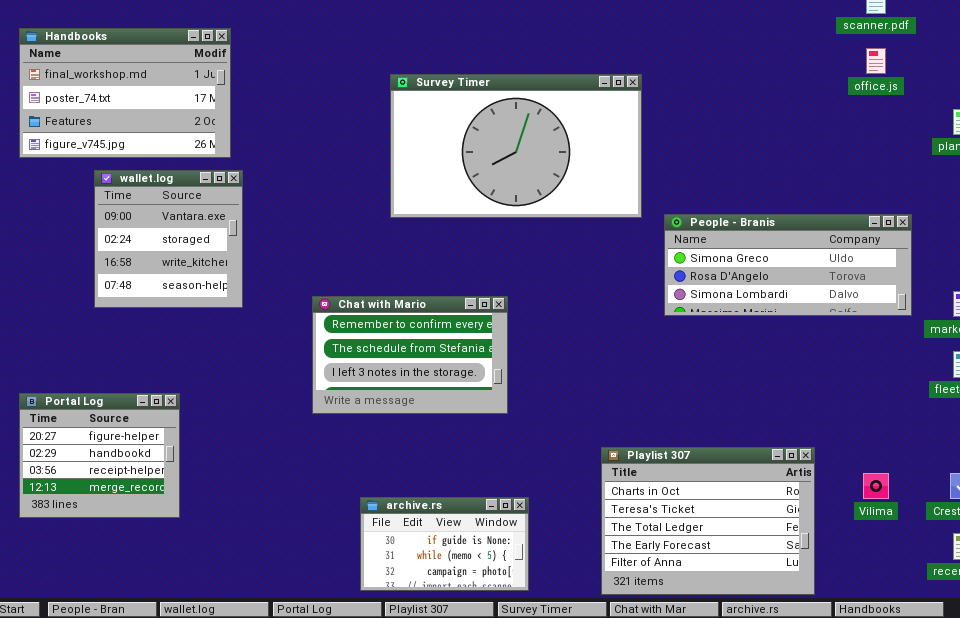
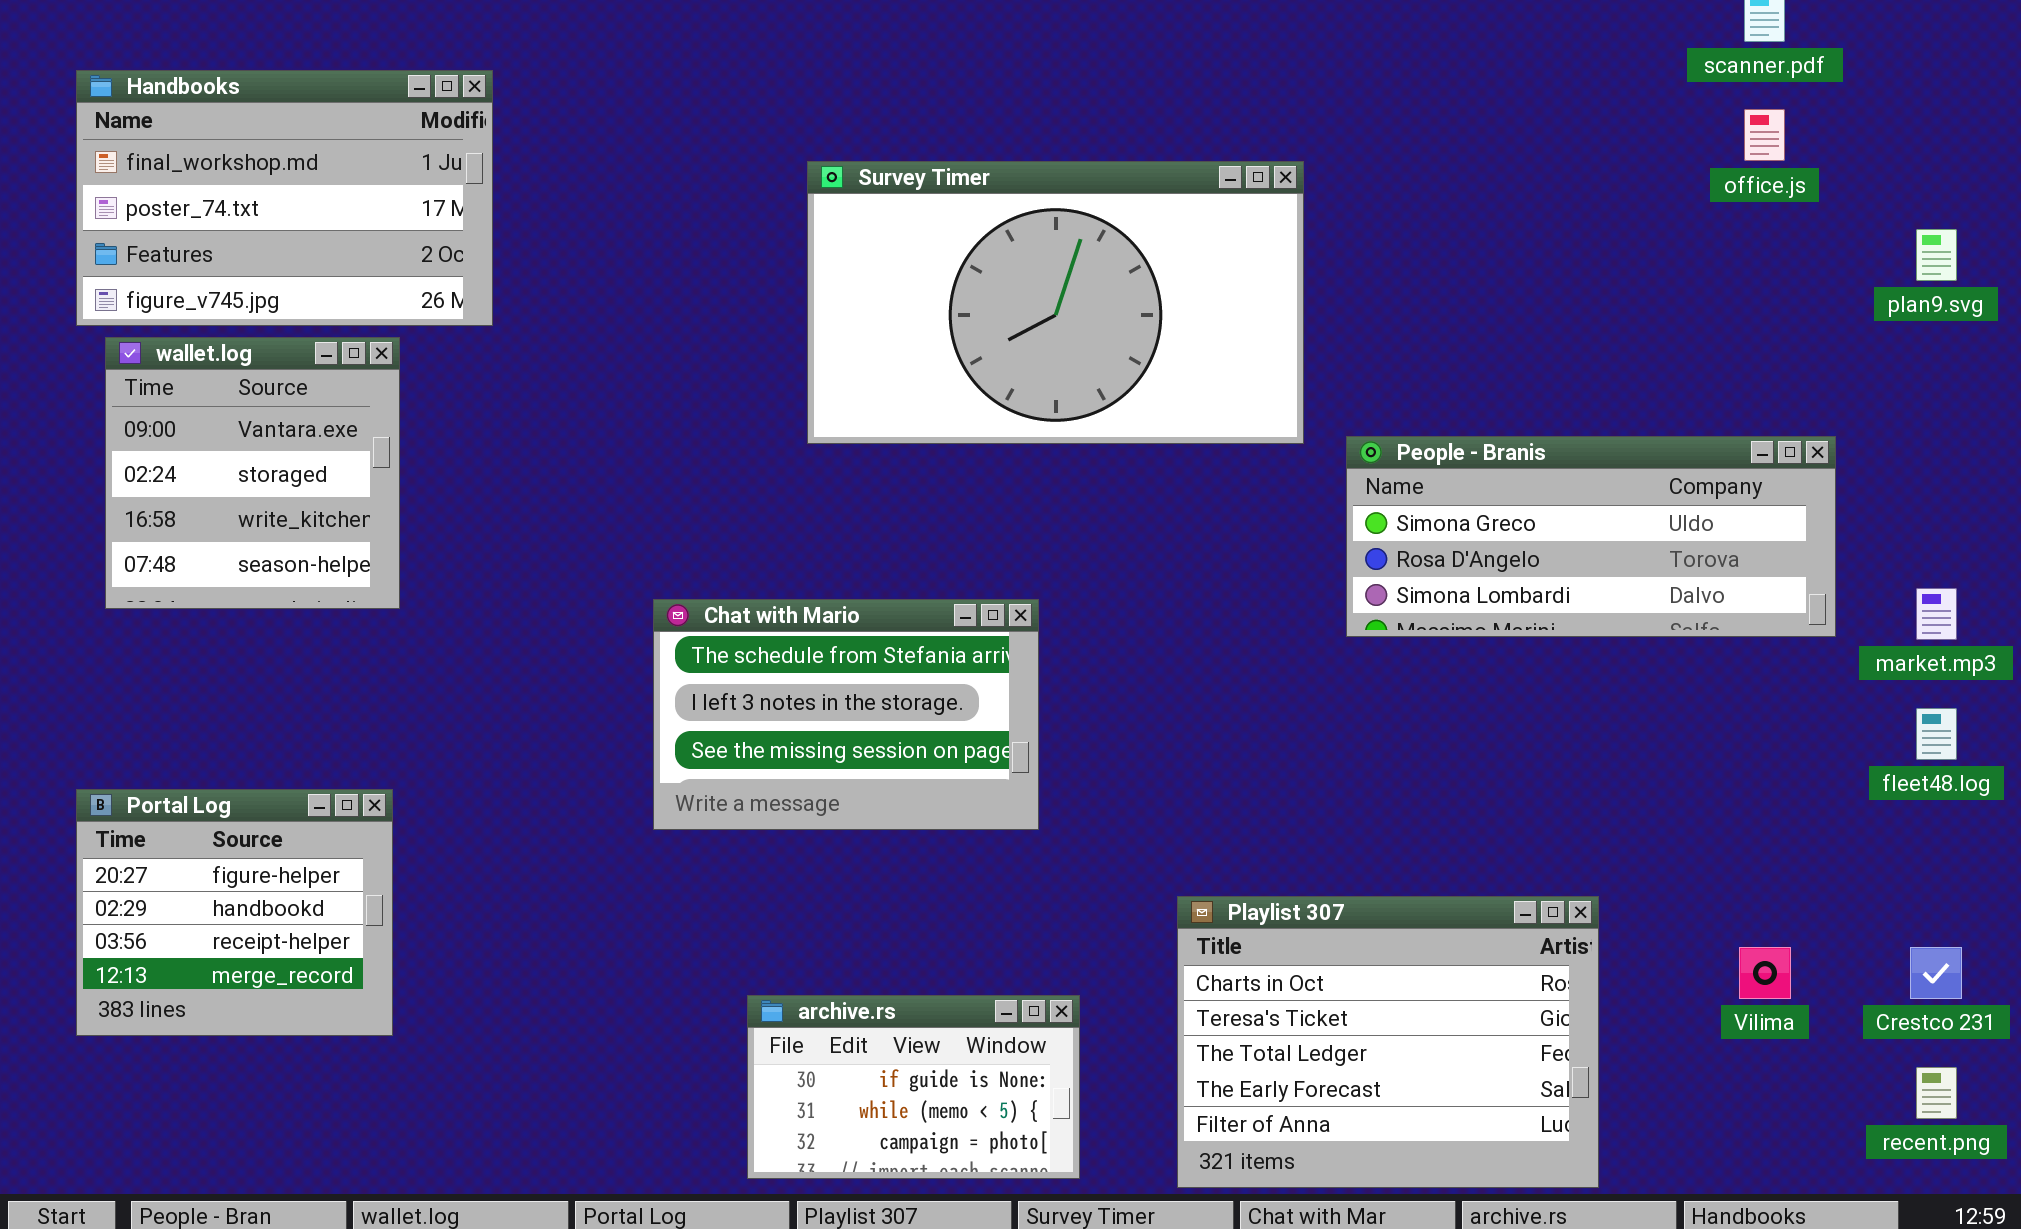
wallet.log: [94,170,243,308] -> [105,337,400,609], moved
Chat with Mario: [312,296,508,414] -> [653,599,1039,830], scrolled down 1 row
Playlist 307: [601,447,815,595] -> [1177,896,1599,1188], moved

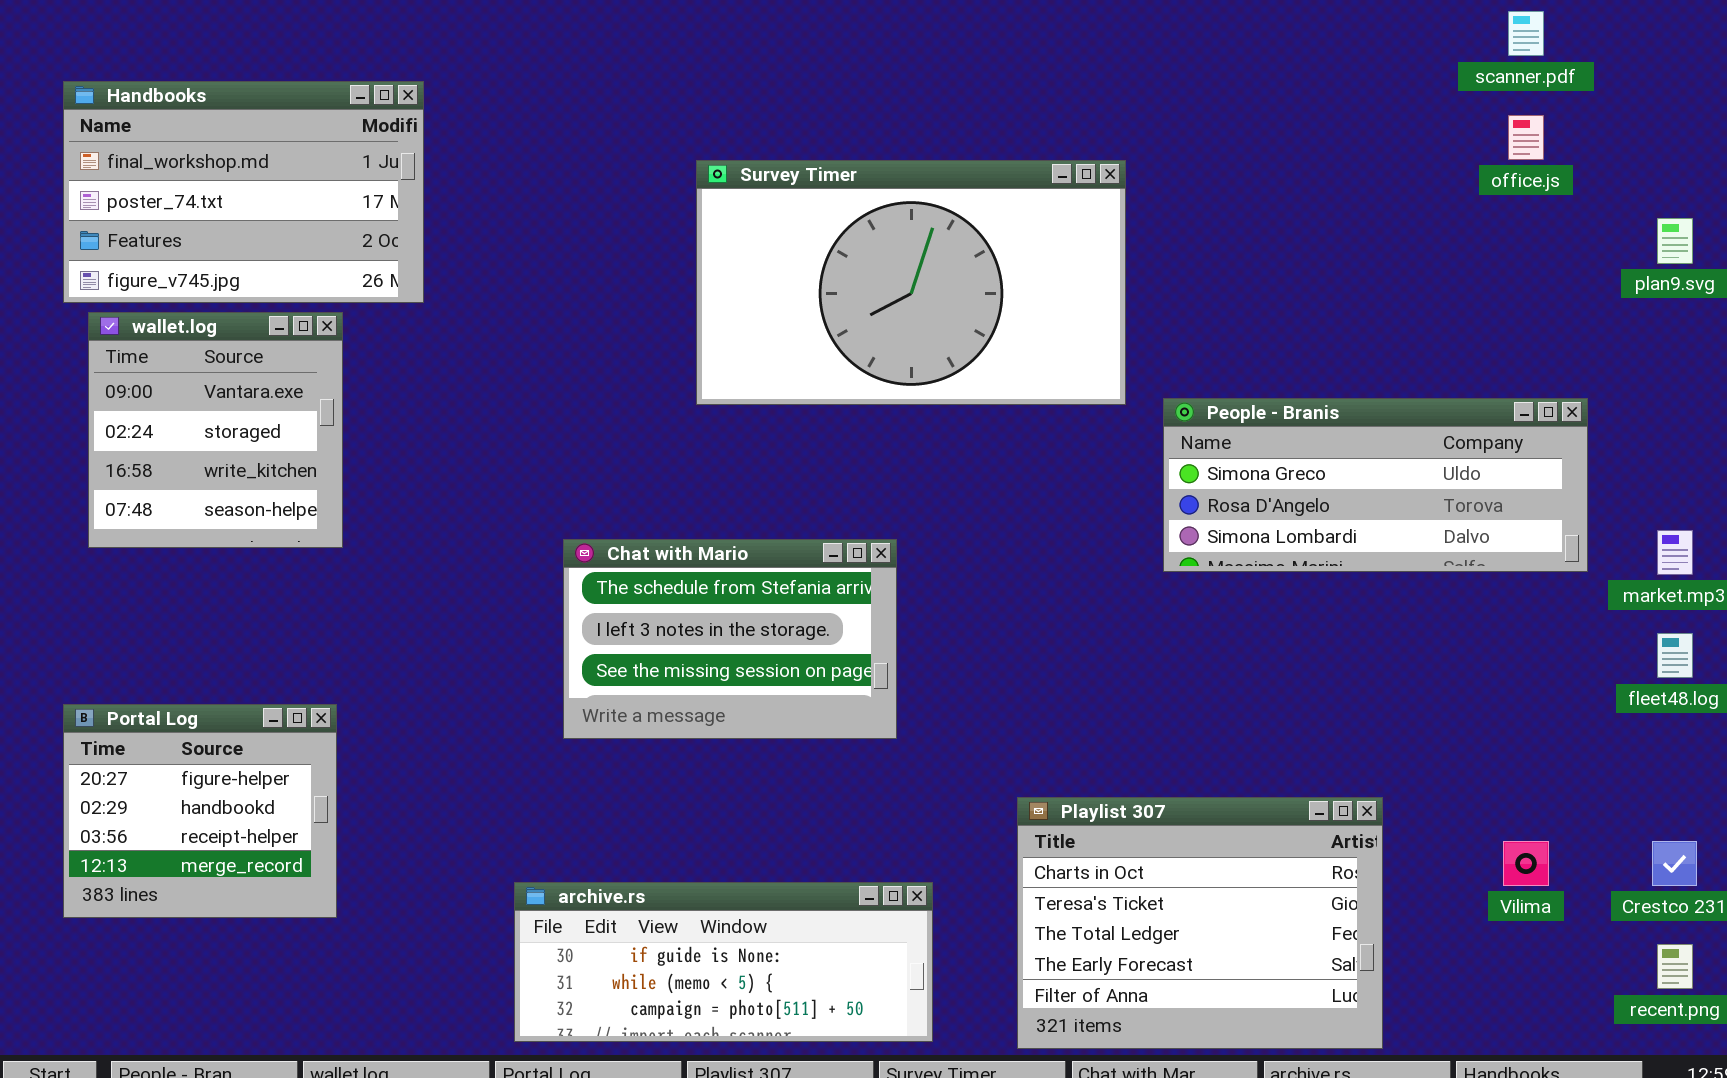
archive.rs: [747,995,1080,1179] -> [514,882,933,1042], resized

